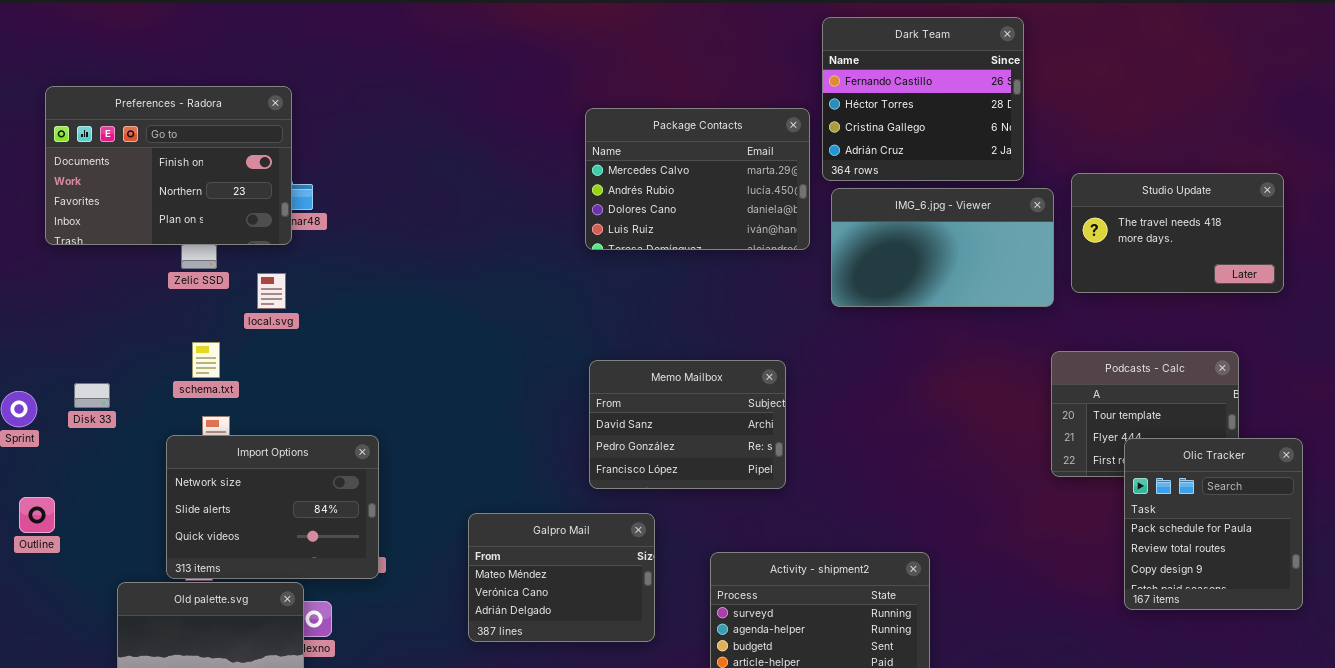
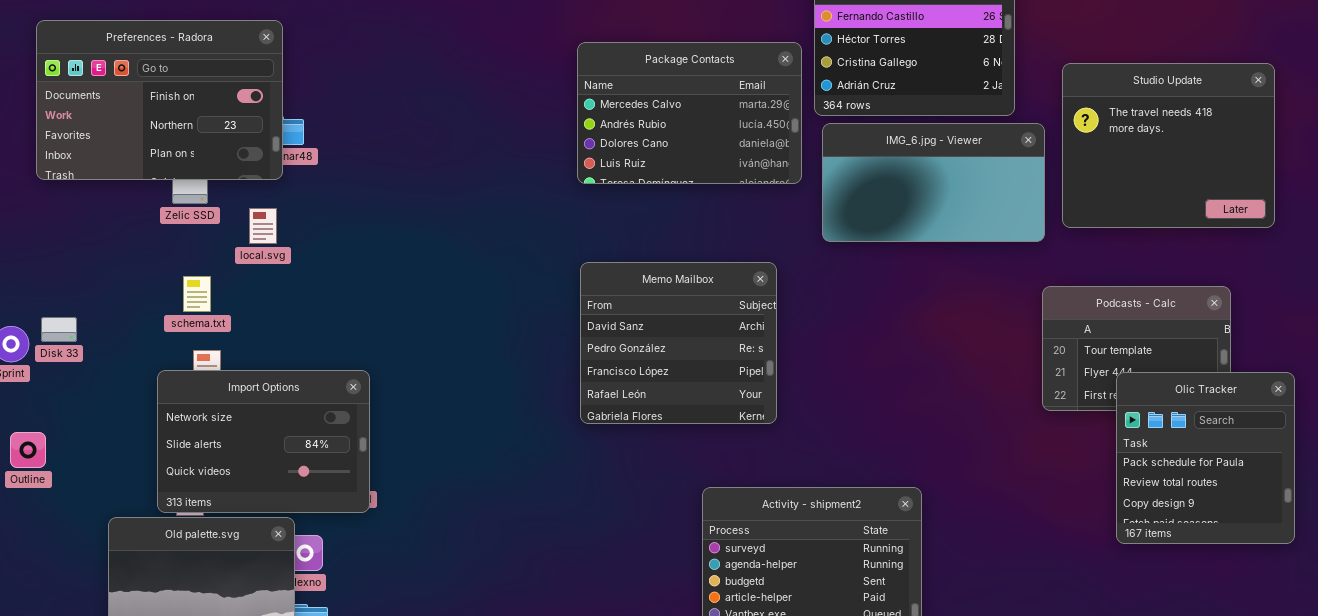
Studio Update: [1071,173,1284,293] -> [1062,63,1275,228], resized
Memo Mailbox: [589,360,786,489] -> [580,262,777,424], resized
Disk 33: [74,383,110,408] -> [41,317,77,342], moved
Galpro Mail: [468,513,655,642] -> none, closed

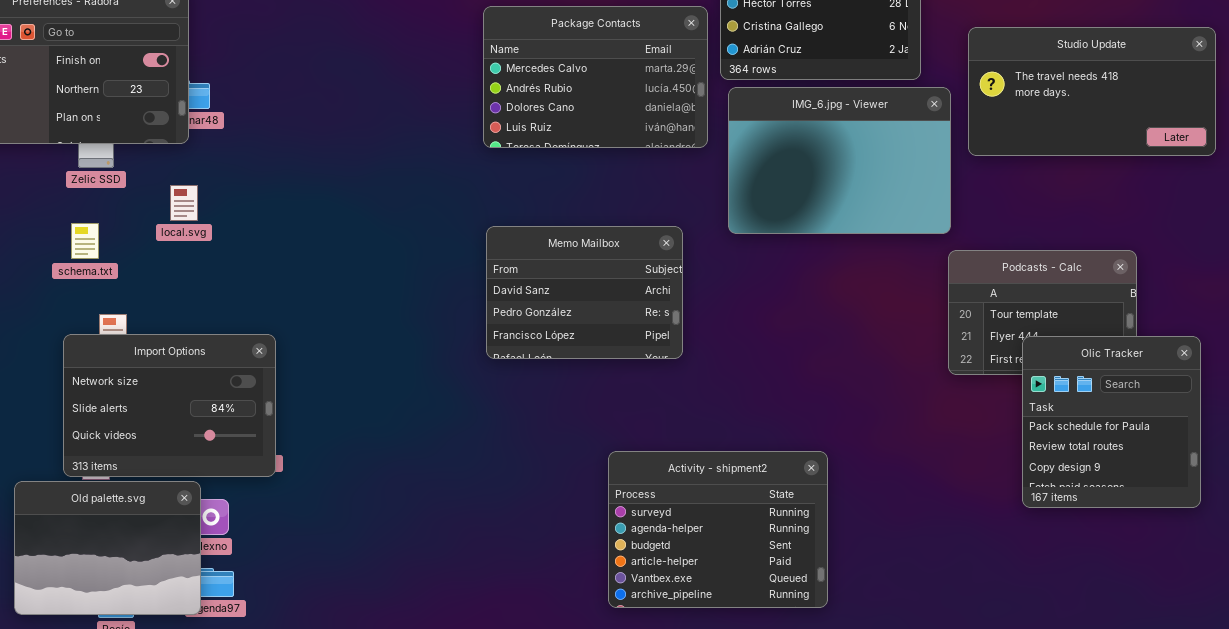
Studio Update: [1062,63,1275,228] -> [968,27,1216,156], resized
IMG_6.jpg - Viewer: [822,123,1045,242] -> [728,87,951,234], resized
local.svg: [249,208,277,244] -> [170,185,198,221], moved
Memo Mailbox: [580,262,777,424] -> [486,226,683,359], resized
schema.txt: [183,276,211,312] -> [71,223,99,259], moved

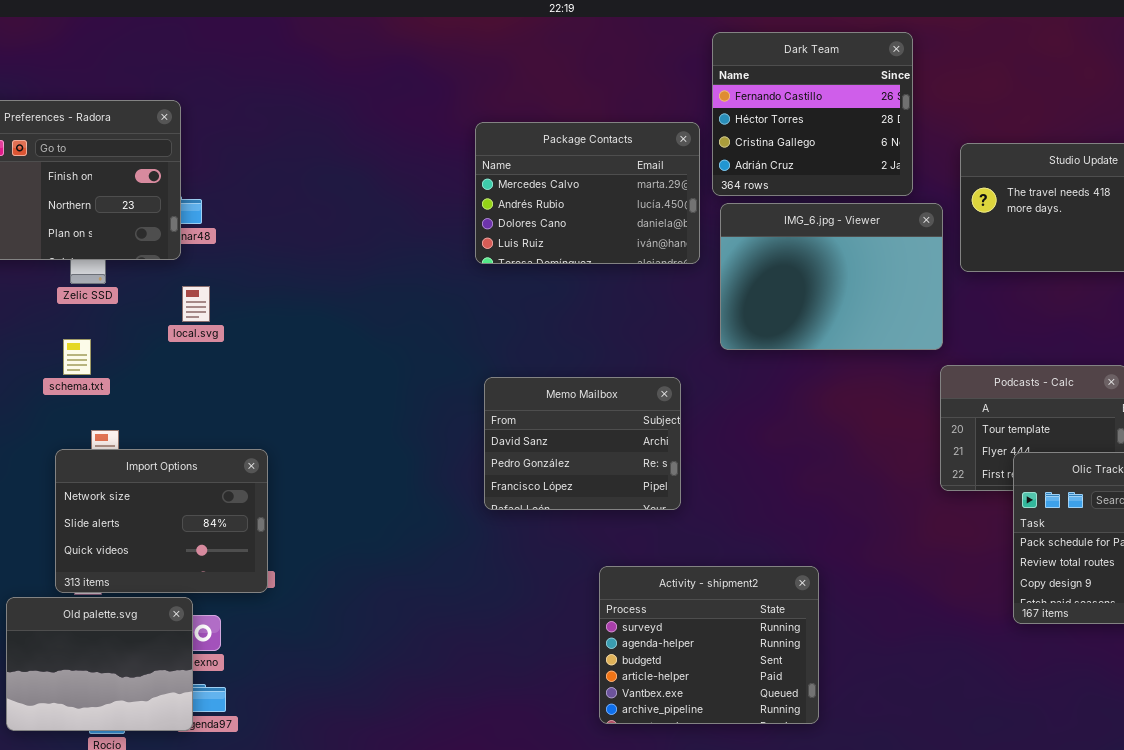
local.svg: [170,185,198,221] -> [182,286,210,322], moved
Memo Mailbox: [486,226,683,359] -> [484,377,681,510], moved

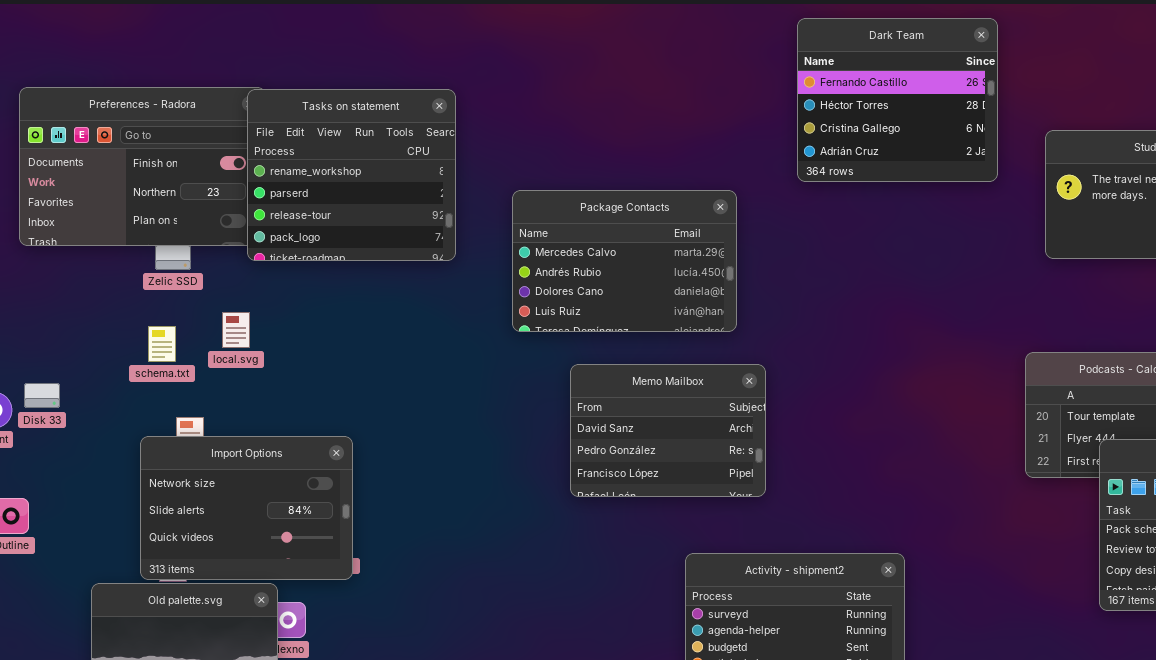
Tasks on statement: none -> [247,89,456,261], opened
Package Contacts: [475,122,700,264] -> [512,190,737,332], moved
IMG_6.jpg - Viewer: [720,203,943,350] -> none, closed
local.svg: [182,286,210,322] -> [222,312,250,348], moved

